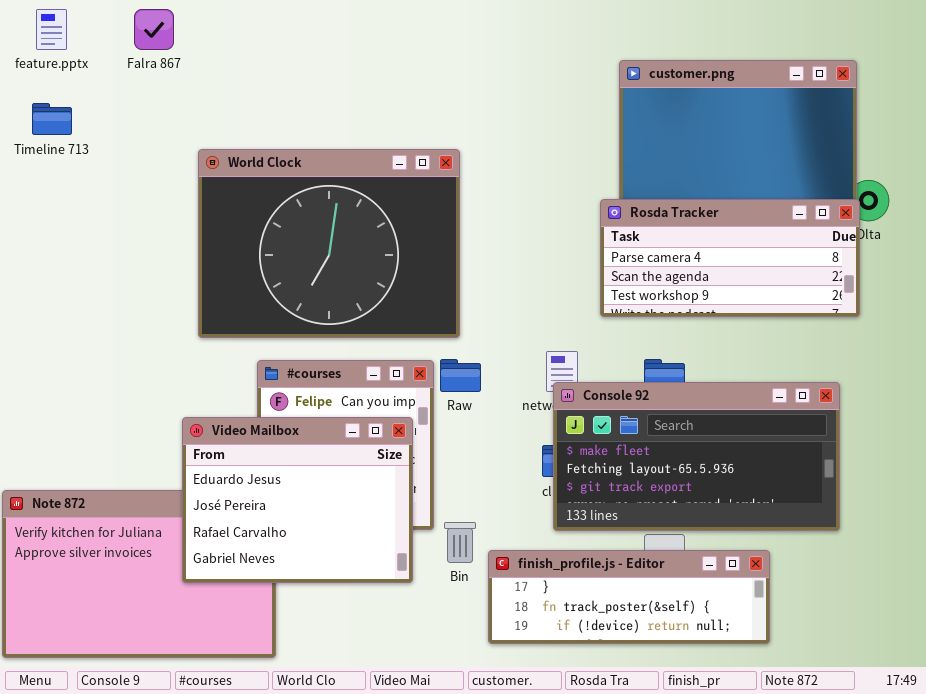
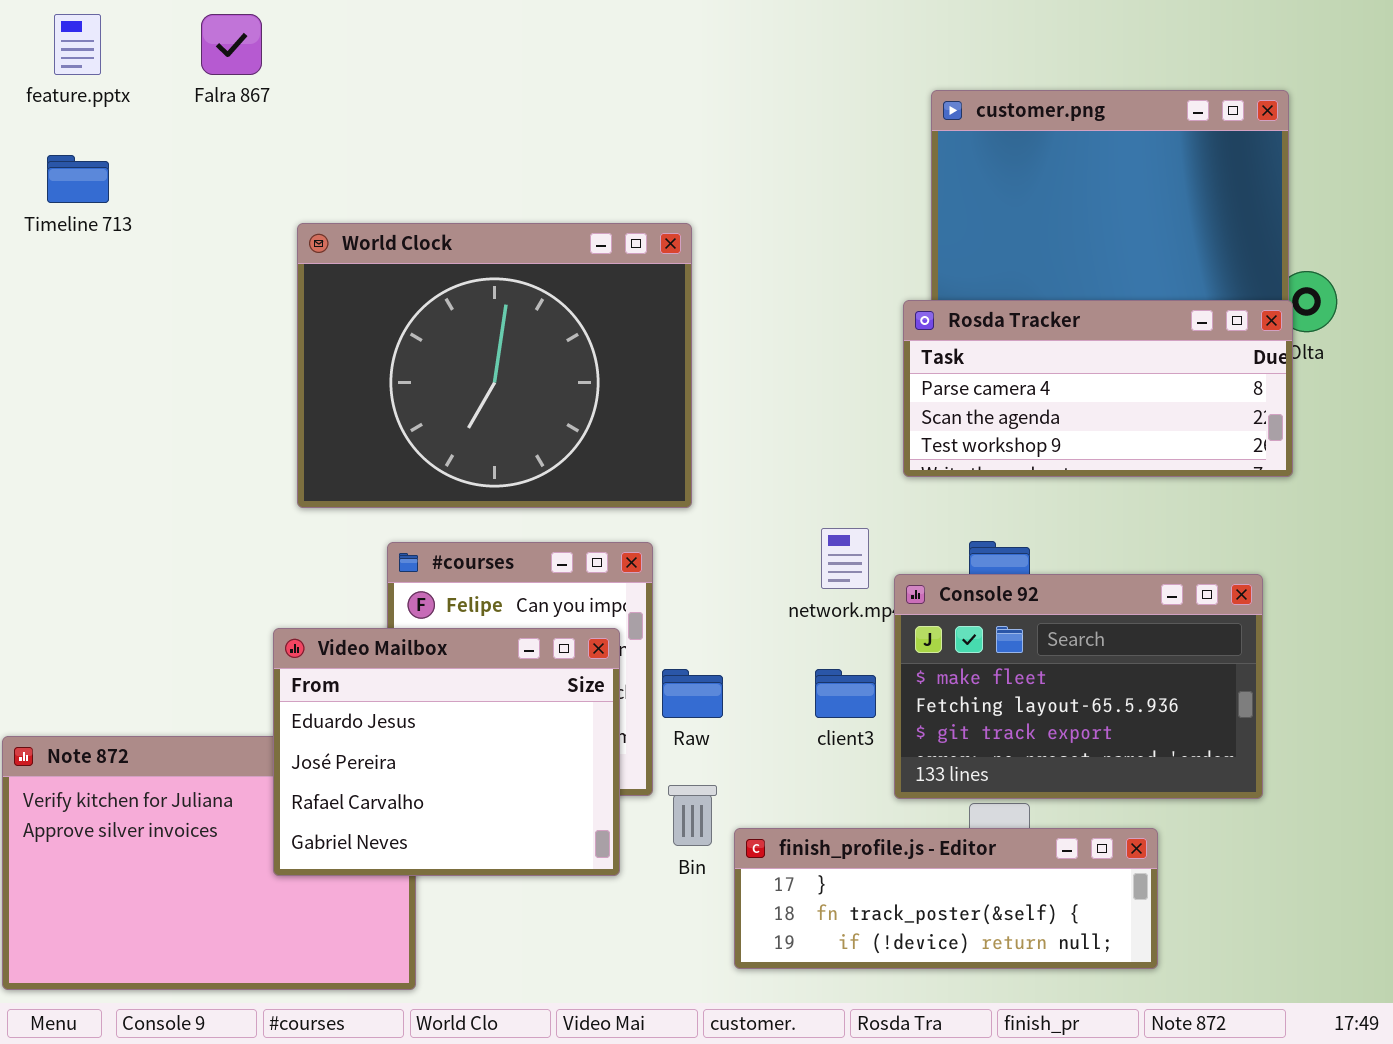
Raw: [440,359,481,392] -> [662,669,723,718], moved
Console 92: [553,382,840,531] -> [894,574,1263,799], resized

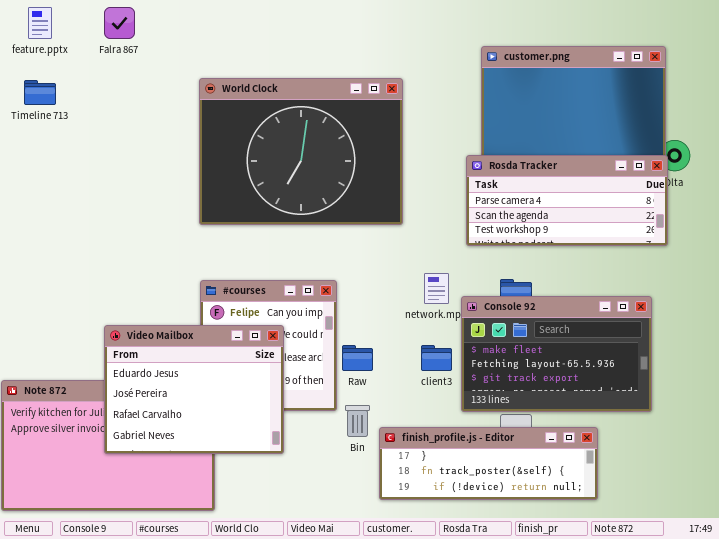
World Clock: [297,223,692,508] -> [199,78,403,225], moved
Video Mailbox: [273,628,620,876] -> [104,325,284,454], moved

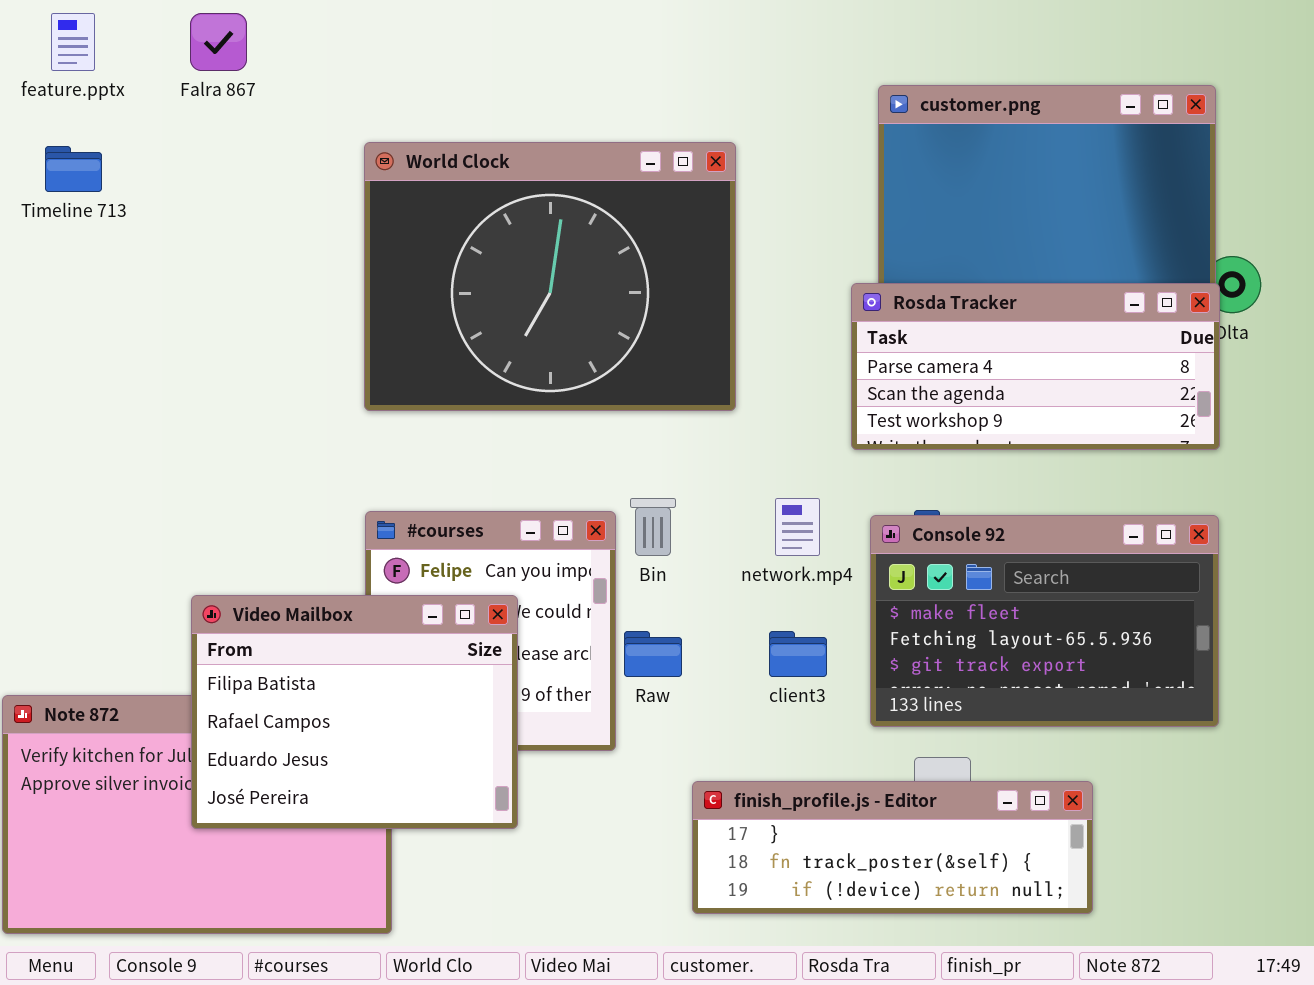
Console 92: [461,296,652,412] -> [870,515,1219,727], moved
Video Mailbox: [104,325,284,454] -> [191,595,518,829], scrolled up 2 rows
Bin: [345,405,370,437] -> [630,498,676,556], moved

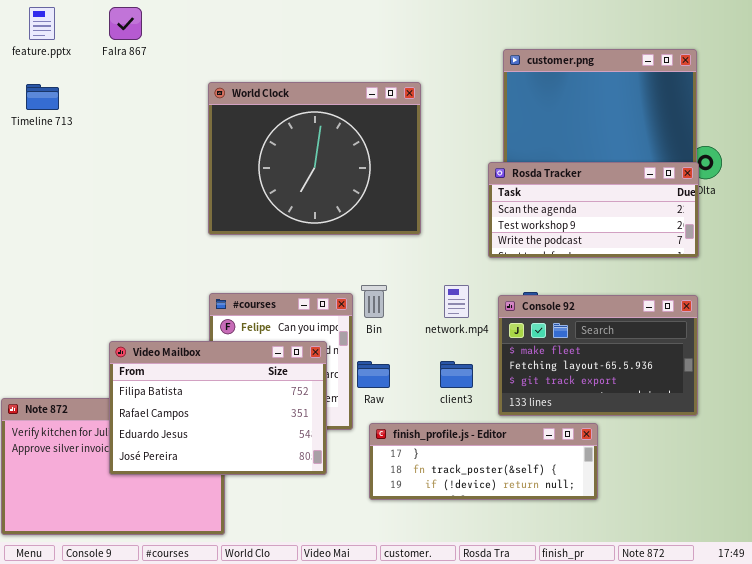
Rosda Tracker: [851,283,1220,450] -> [488,162,699,258], scrolled down 1 row
Video Mailbox: [191,595,518,829] -> [109,341,327,475], resized
finish_profile.js - Editor: [692,781,1093,914] -> [369,423,598,500], moved

